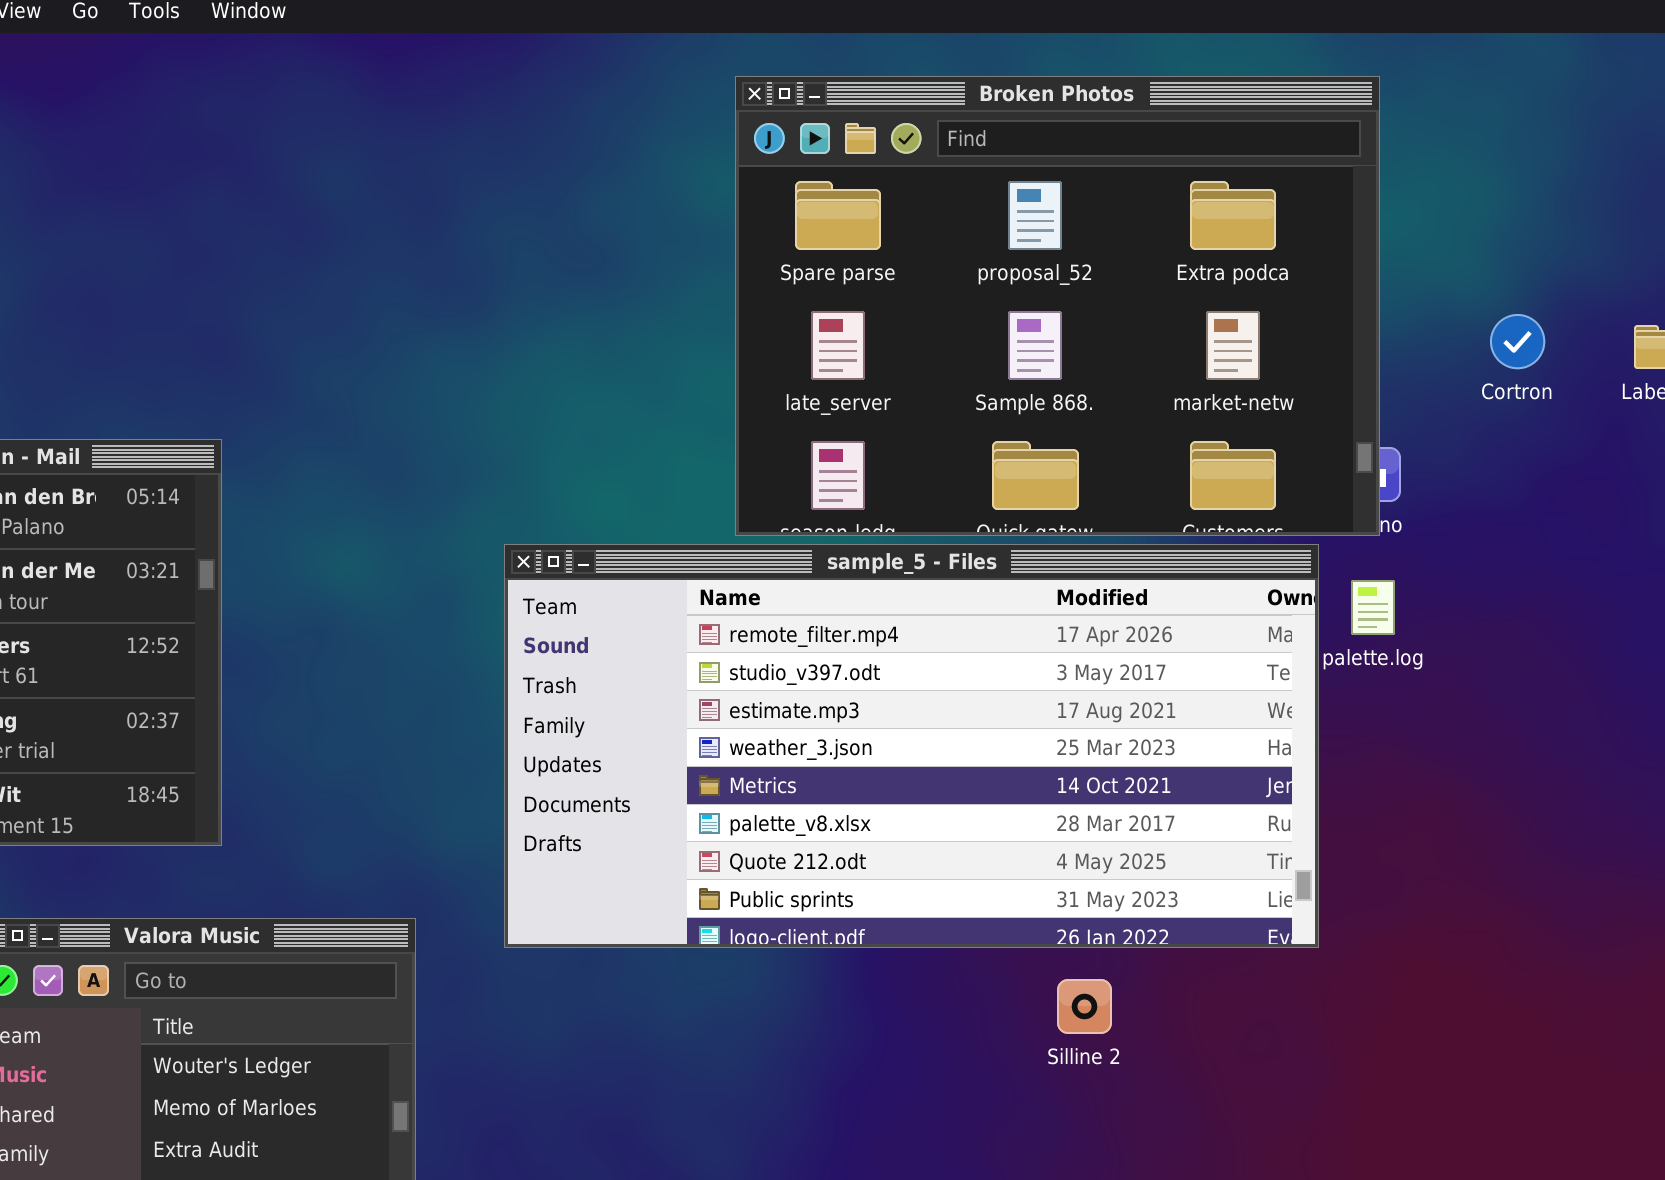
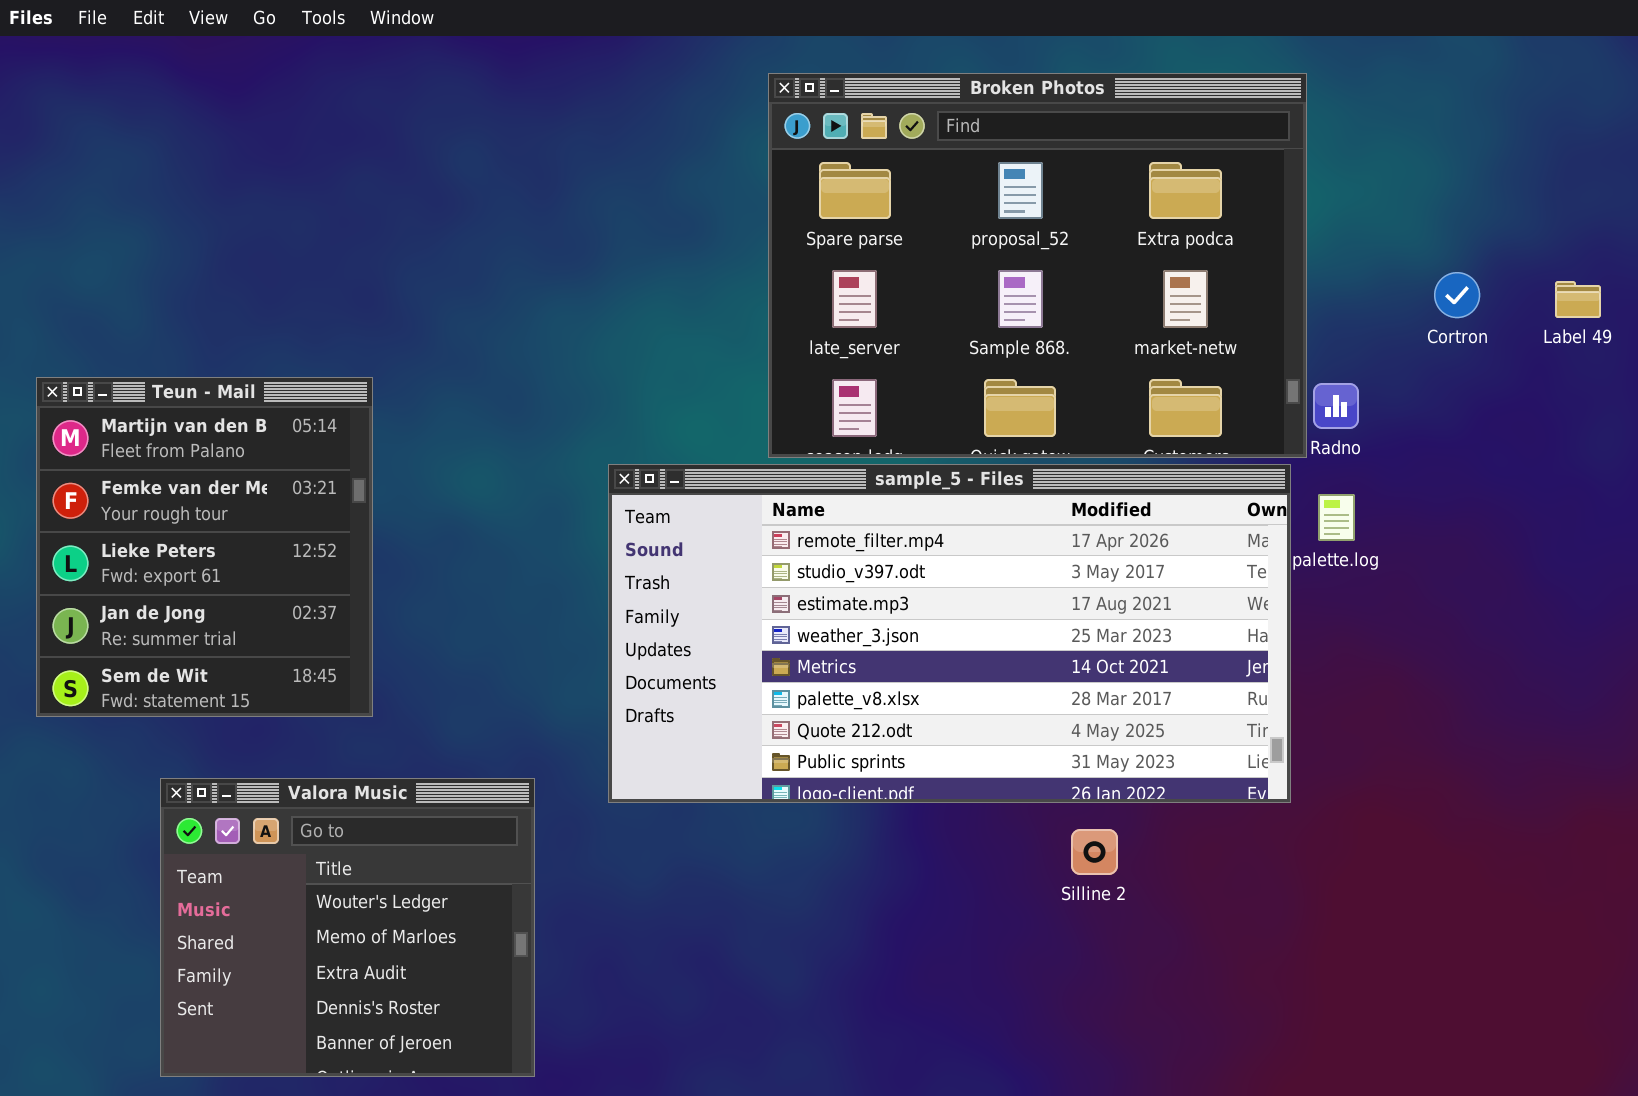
Broken Photos: [735,76,1380,536] -> [768,73,1307,458], moved

